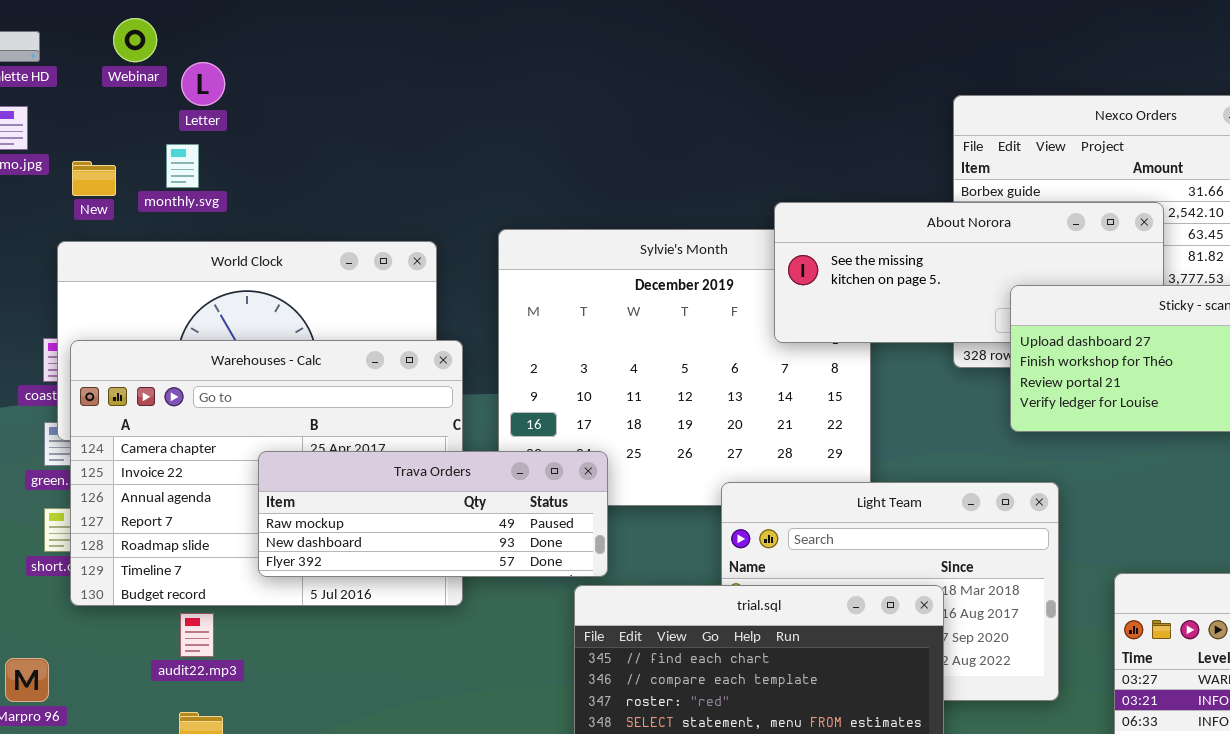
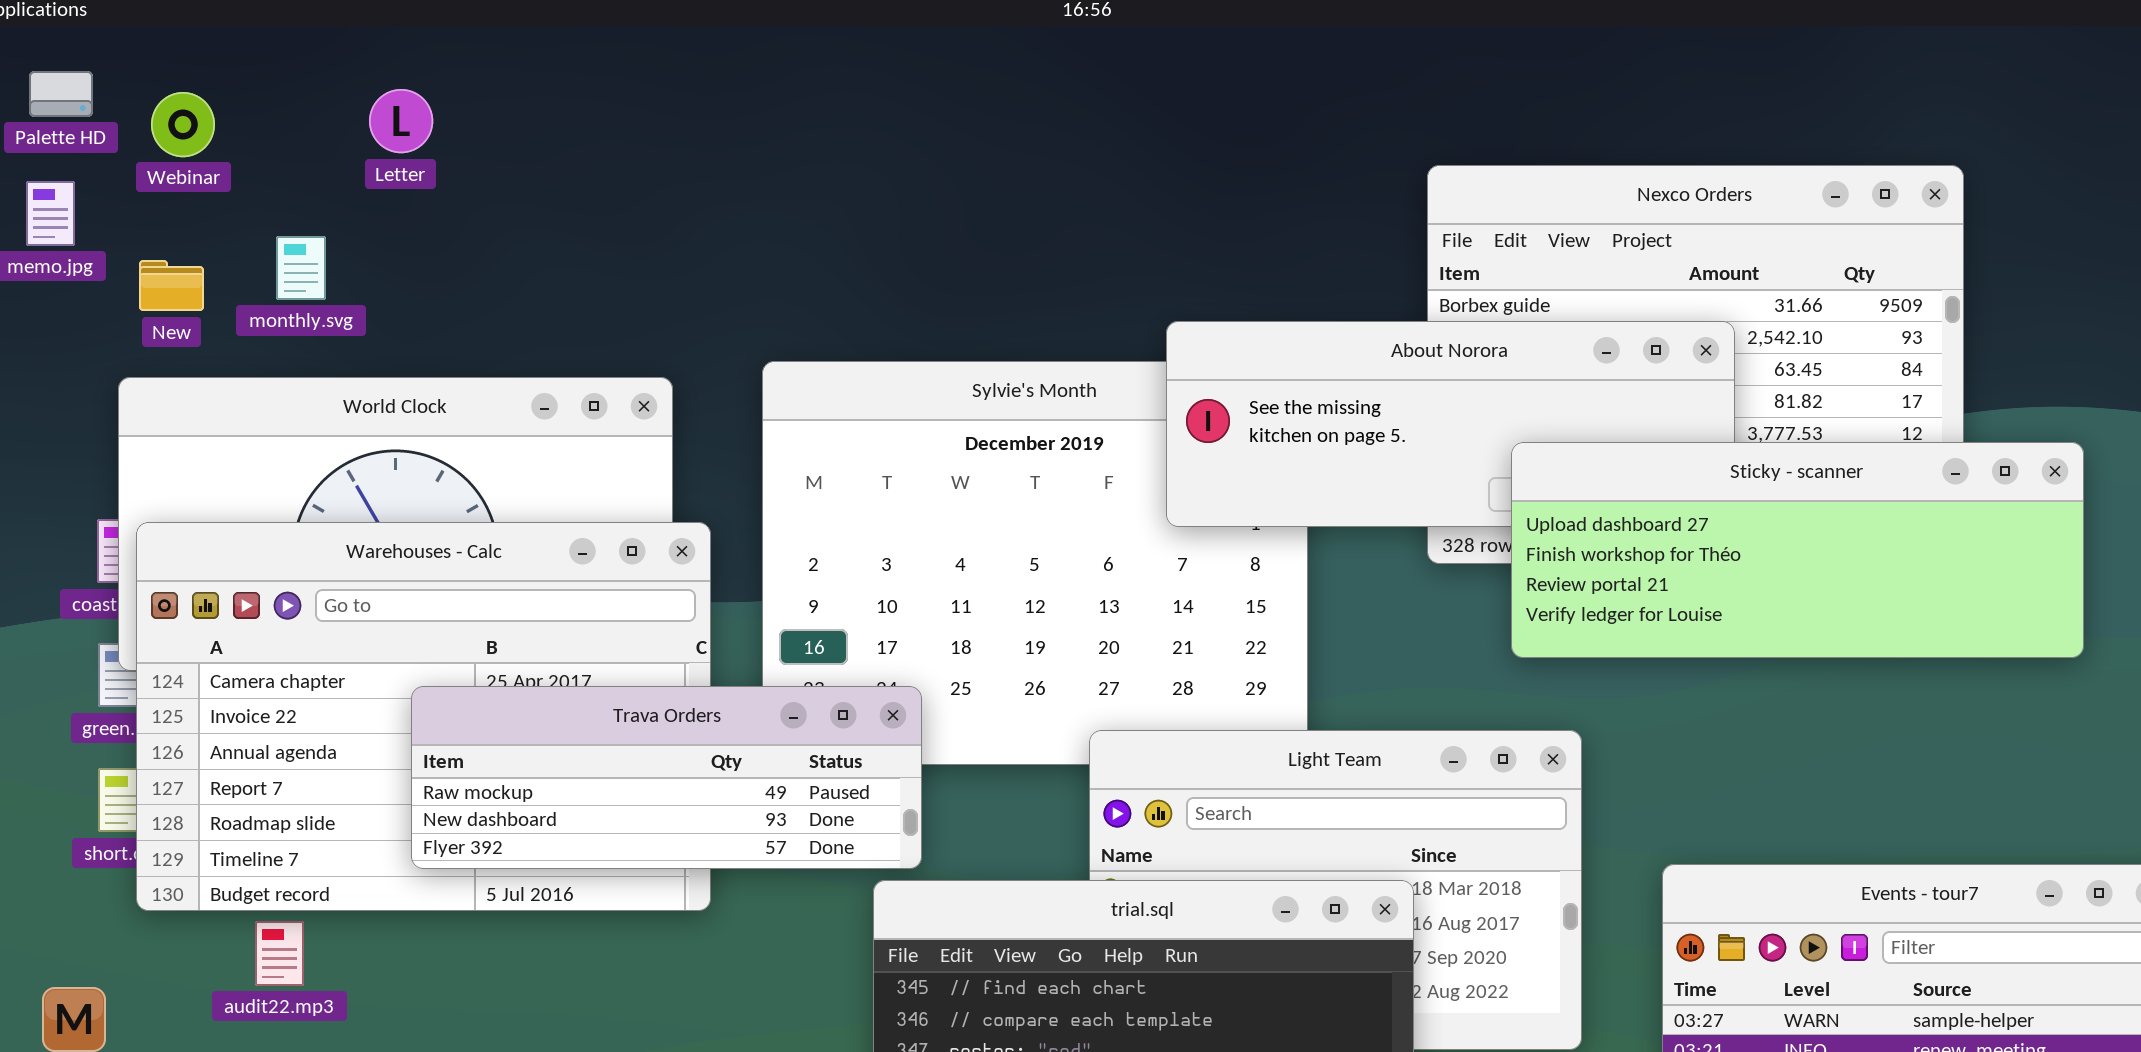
Webinar: [113,18,157,62] -> [151,92,215,157], moved
Letter: [181,62,225,106] -> [369,89,433,153], moved
audit22.mp3: [180,613,214,657] -> [255,921,304,986], moved

